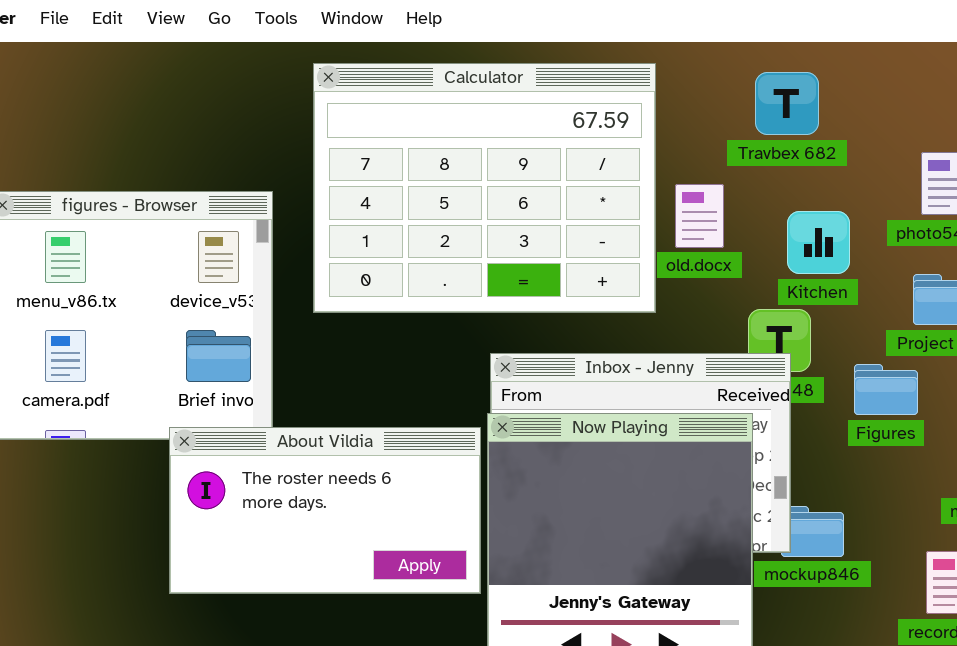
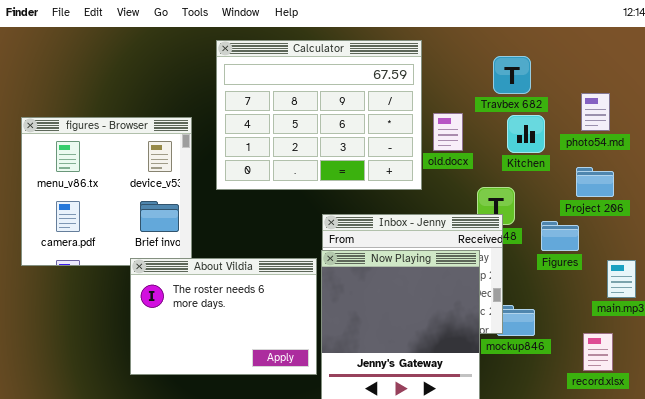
Travbex 682: [755,72,819,135] -> [493,56,531,94], moved
Kitchen: [787,211,850,274] -> [507,115,545,153], moved
About Vildia: [169,427,481,594] -> [130,258,317,375], resized

